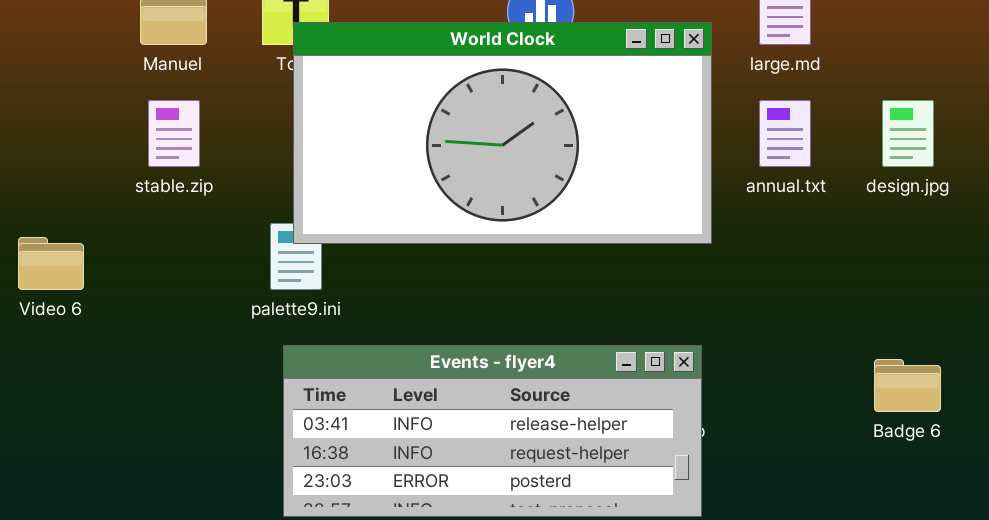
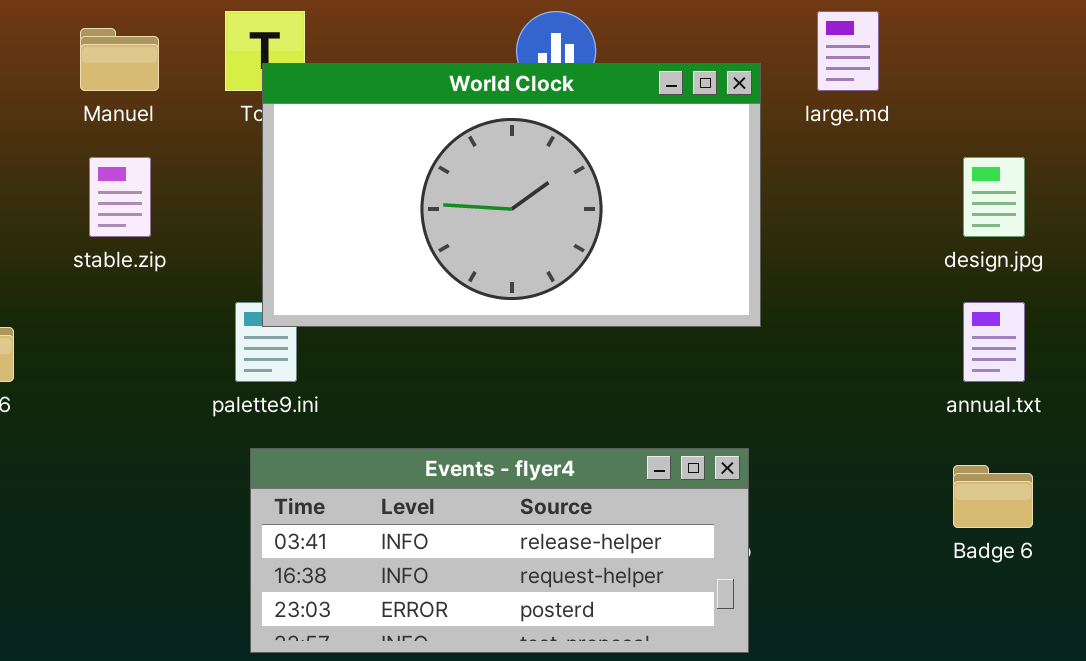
annual.txt: [759,100,811,167] -> [963,302,1025,382], moved

